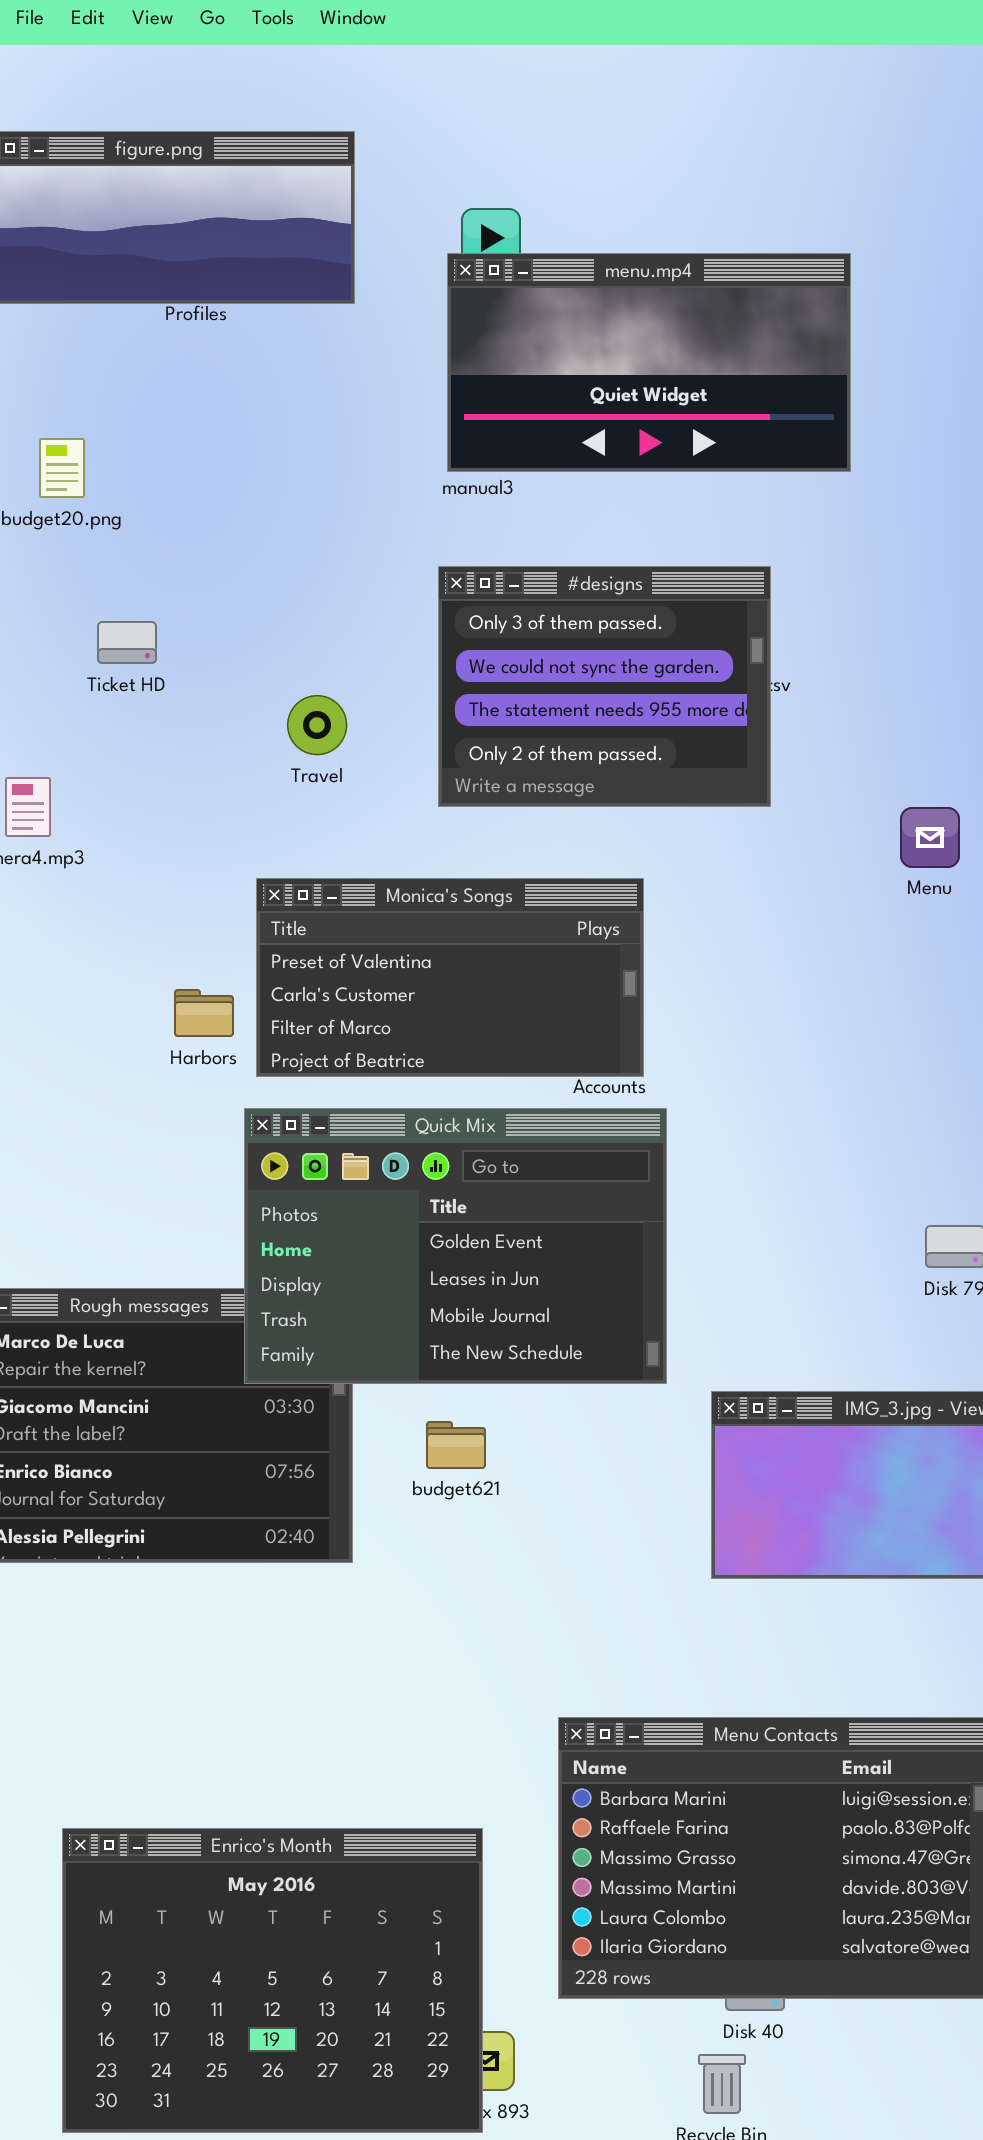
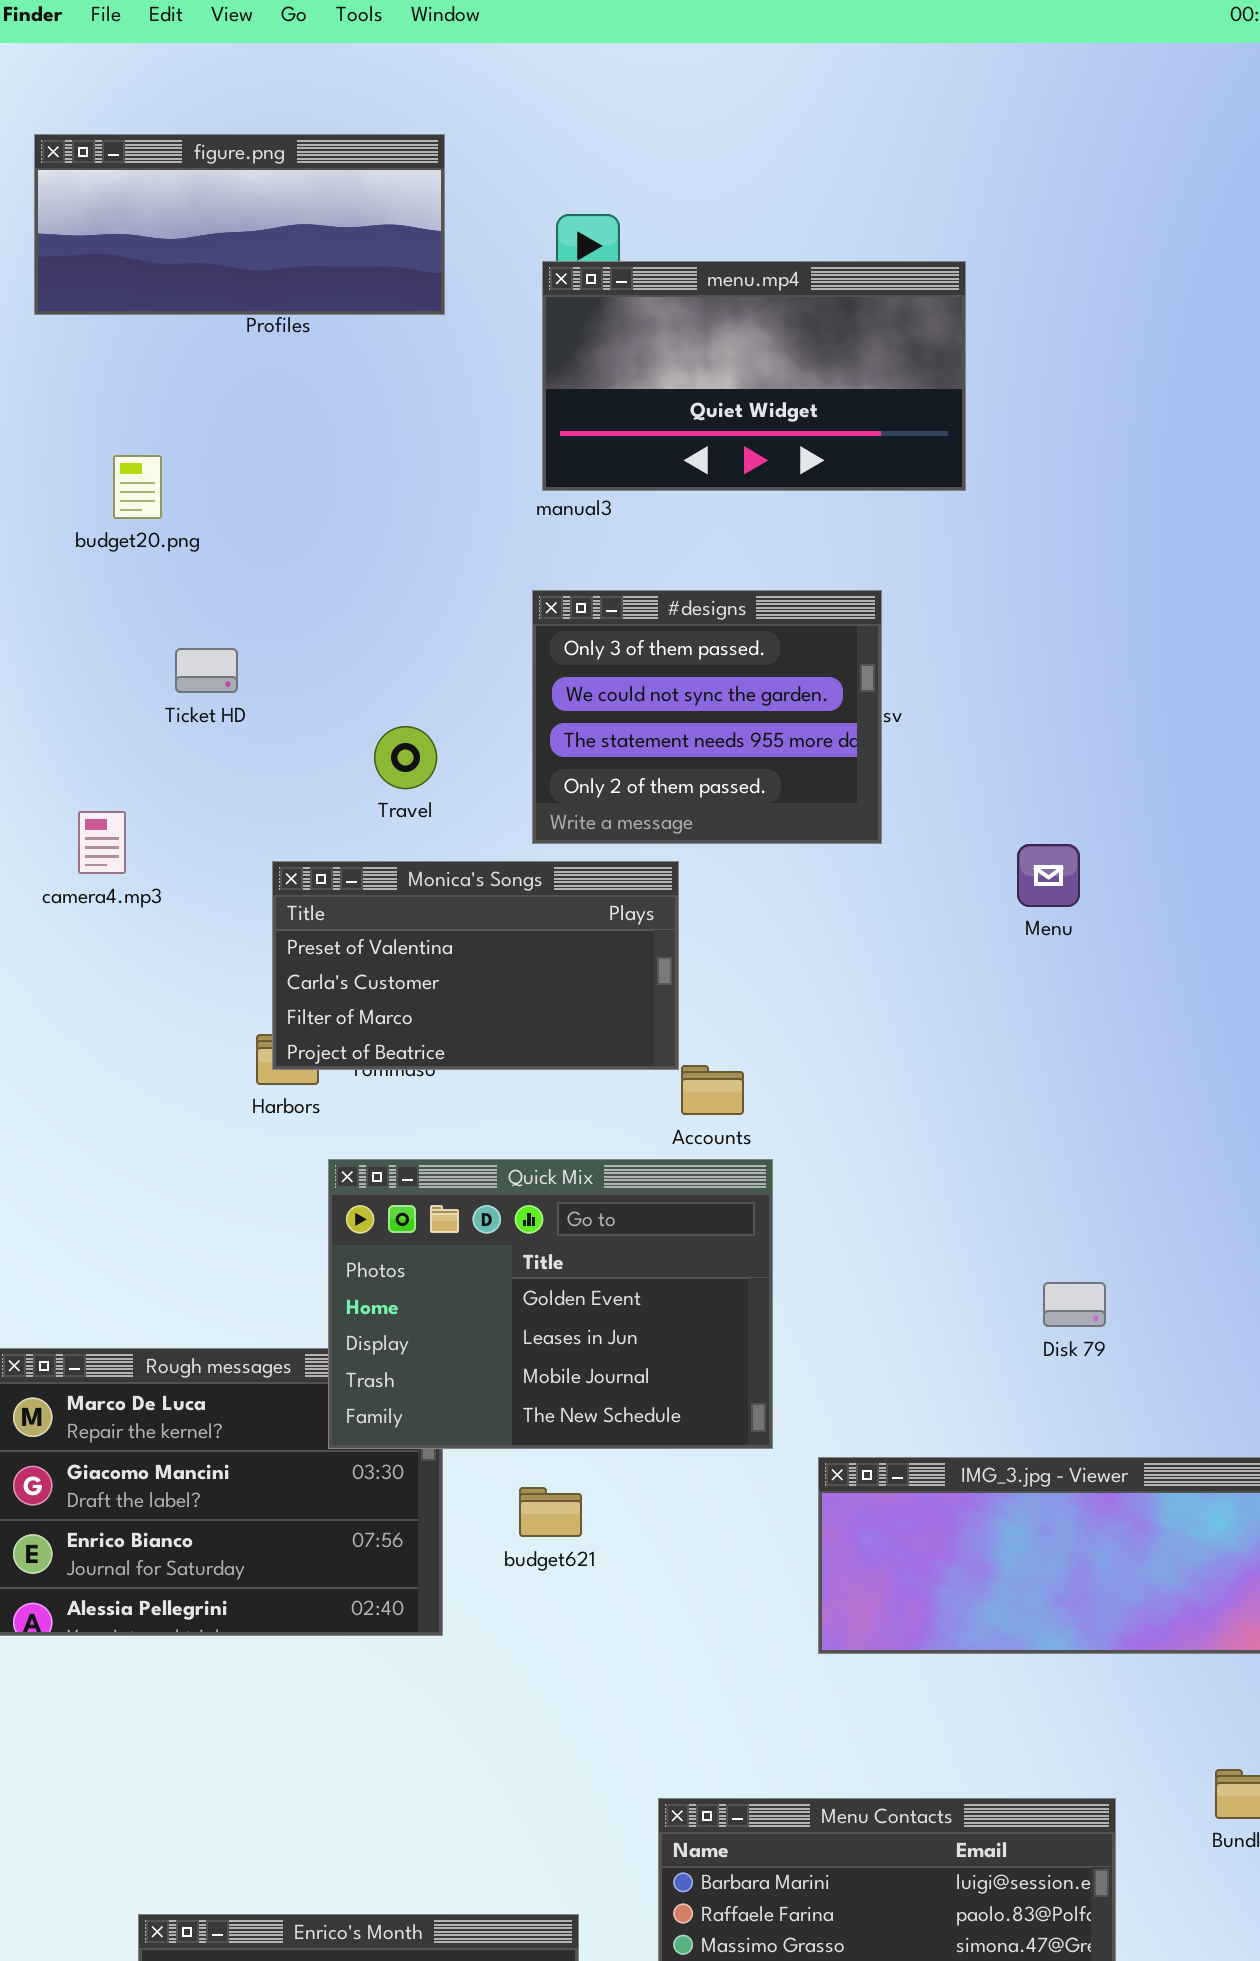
Monica's Songs: [256,878,644,1077] -> [272,861,679,1070], moved

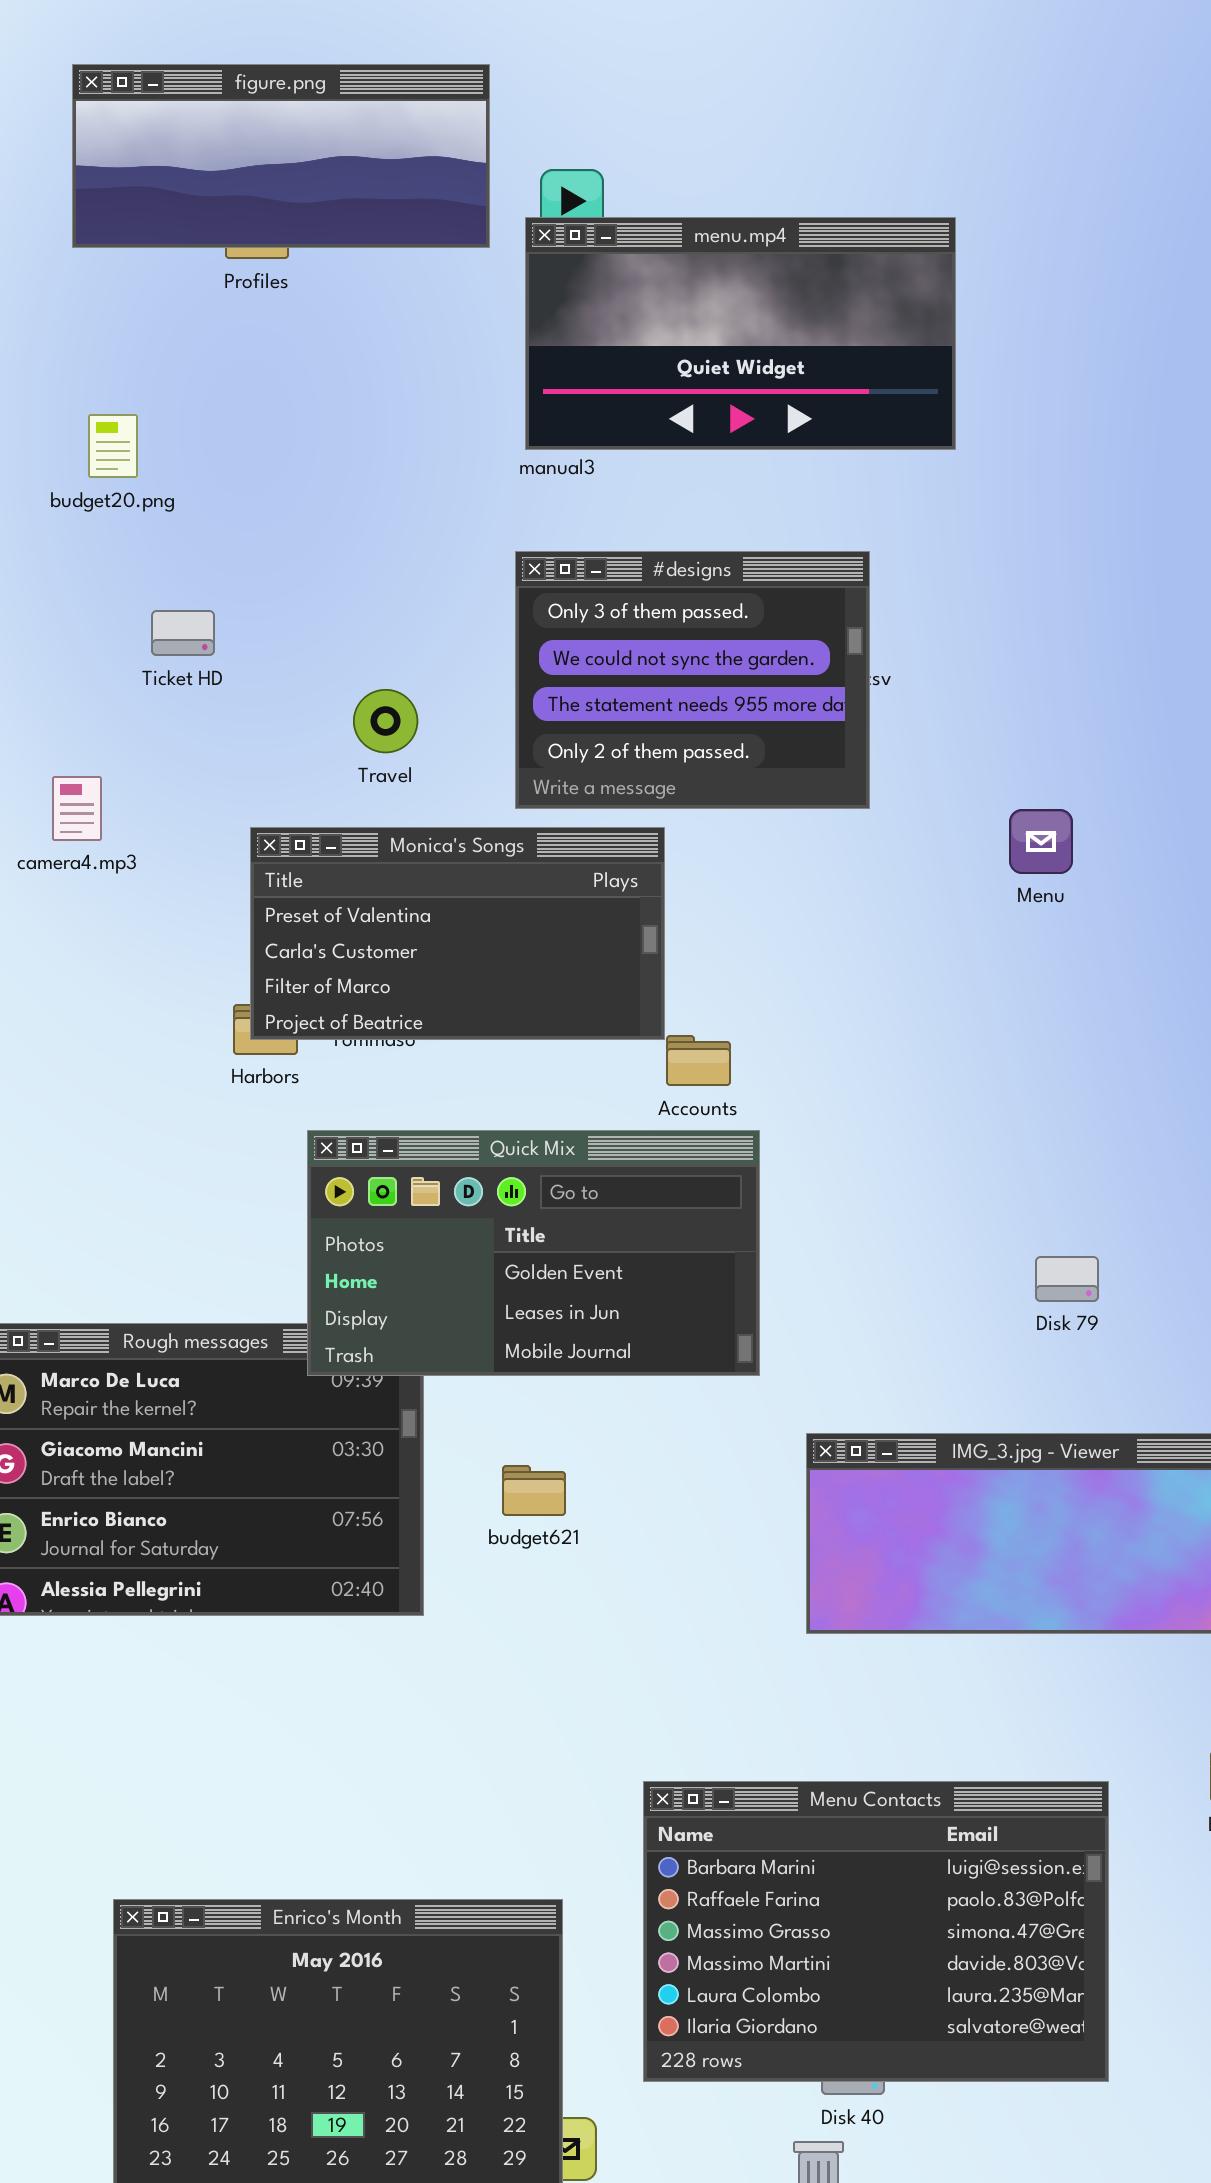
figure.png: [34,134,445,315] -> [72,64,490,248], moved
Quick Mix: [328,1159,773,1449] -> [307,1130,760,1376], resized

